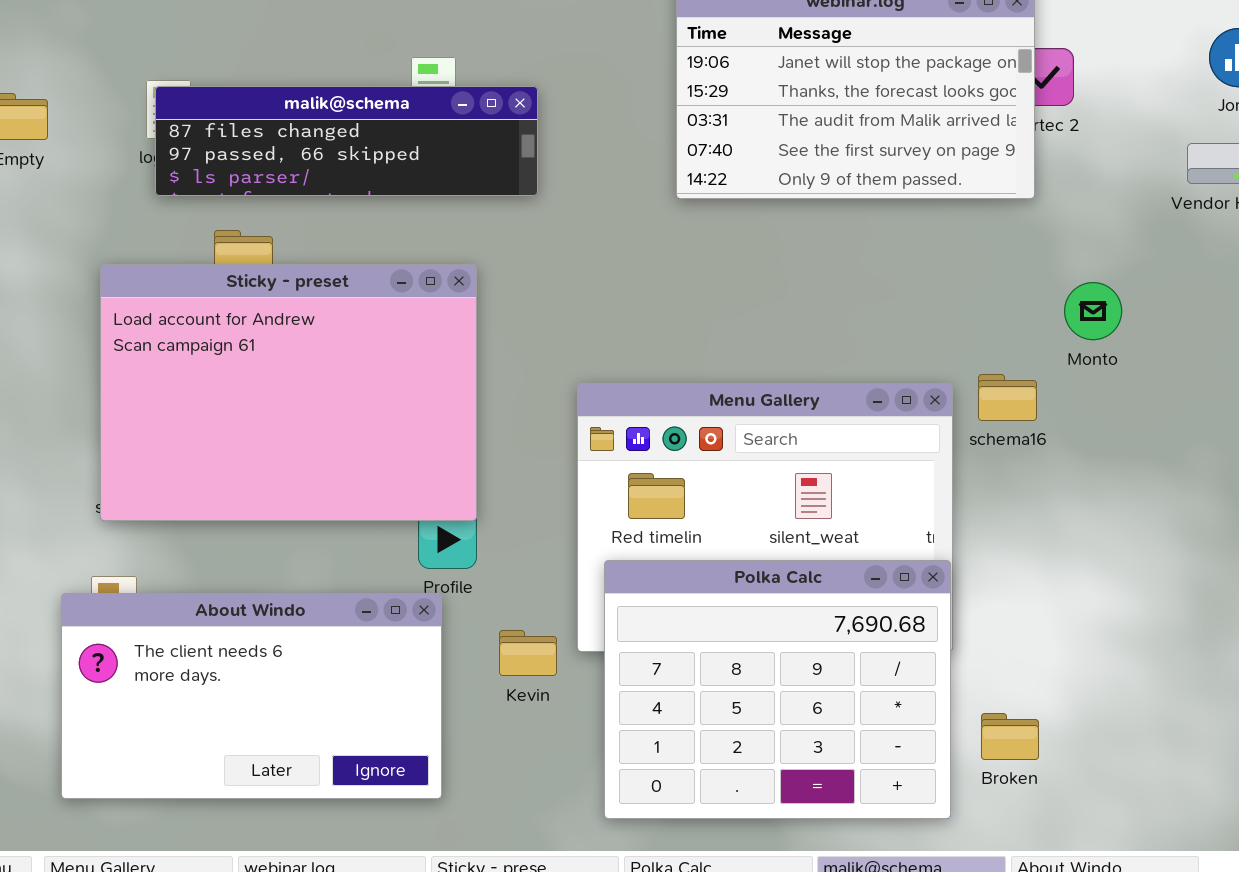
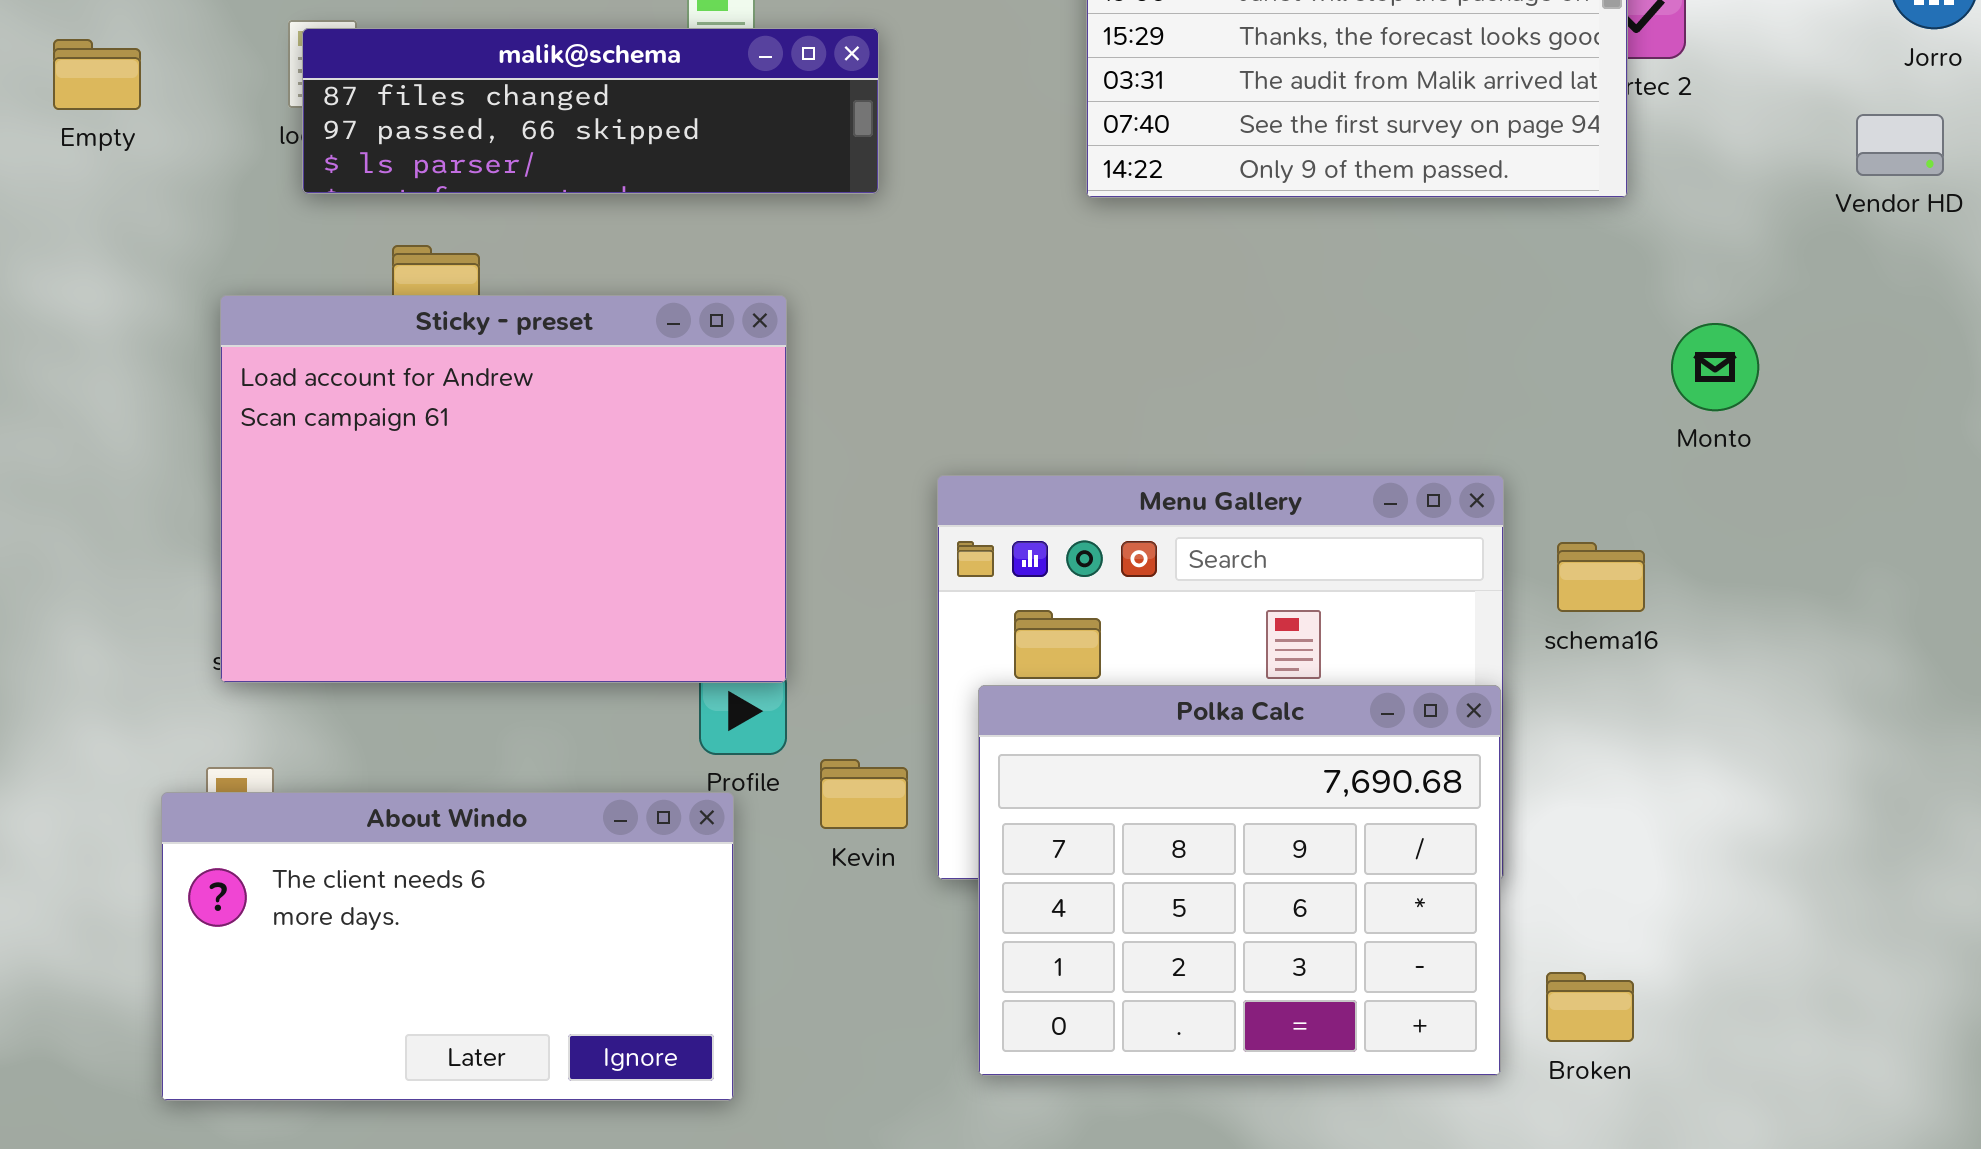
schema16: [978,374,1037,421] -> [1557,542,1645,612], moved
Polka Calc: [604,560,951,819] -> [978,685,1501,1076], moved
Kevin: [499,630,557,676] -> [820,759,908,829], moved

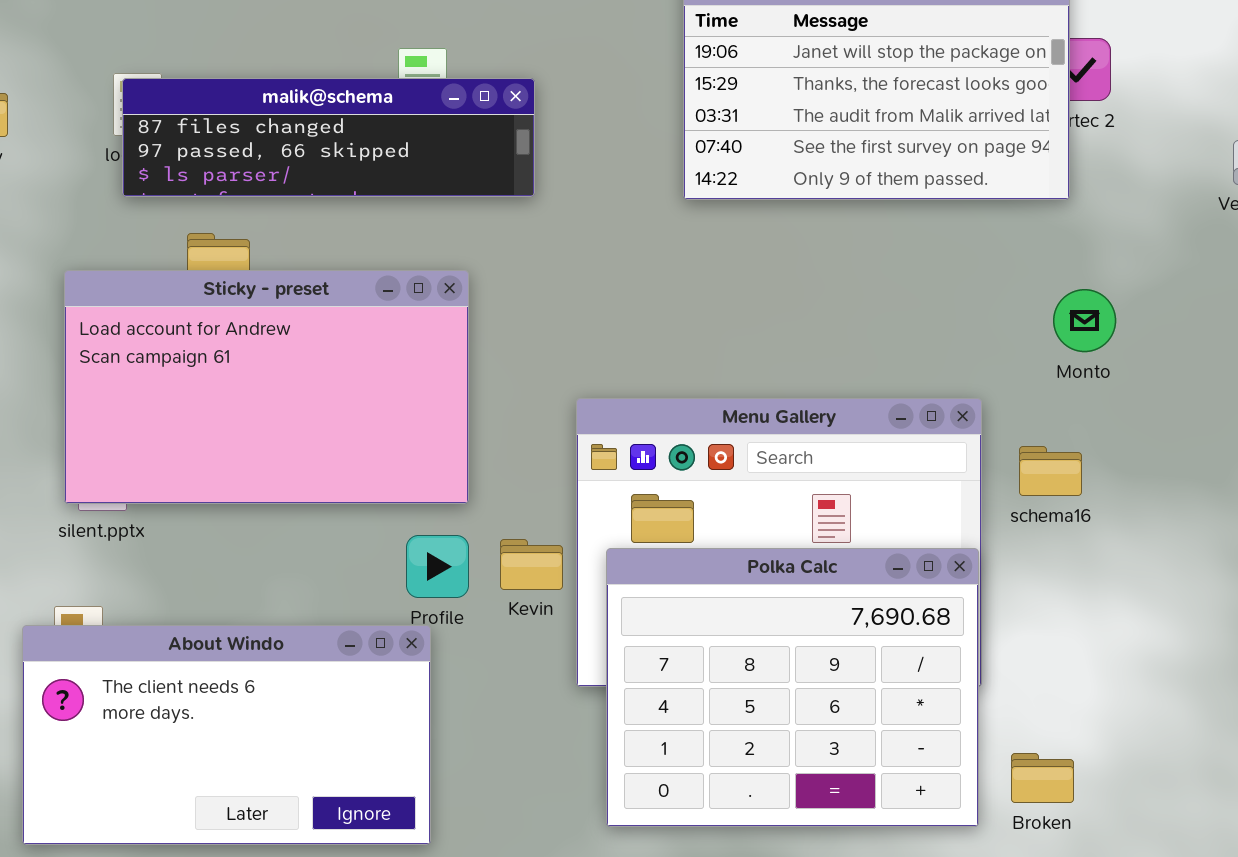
Sticky - preset: [220,295,787,683] -> [64,270,469,504], resized
Monto: [1671,323,1759,411] -> [1053,289,1116,352], moved
Kevin: [820,759,908,829] -> [500,539,563,590], moved

